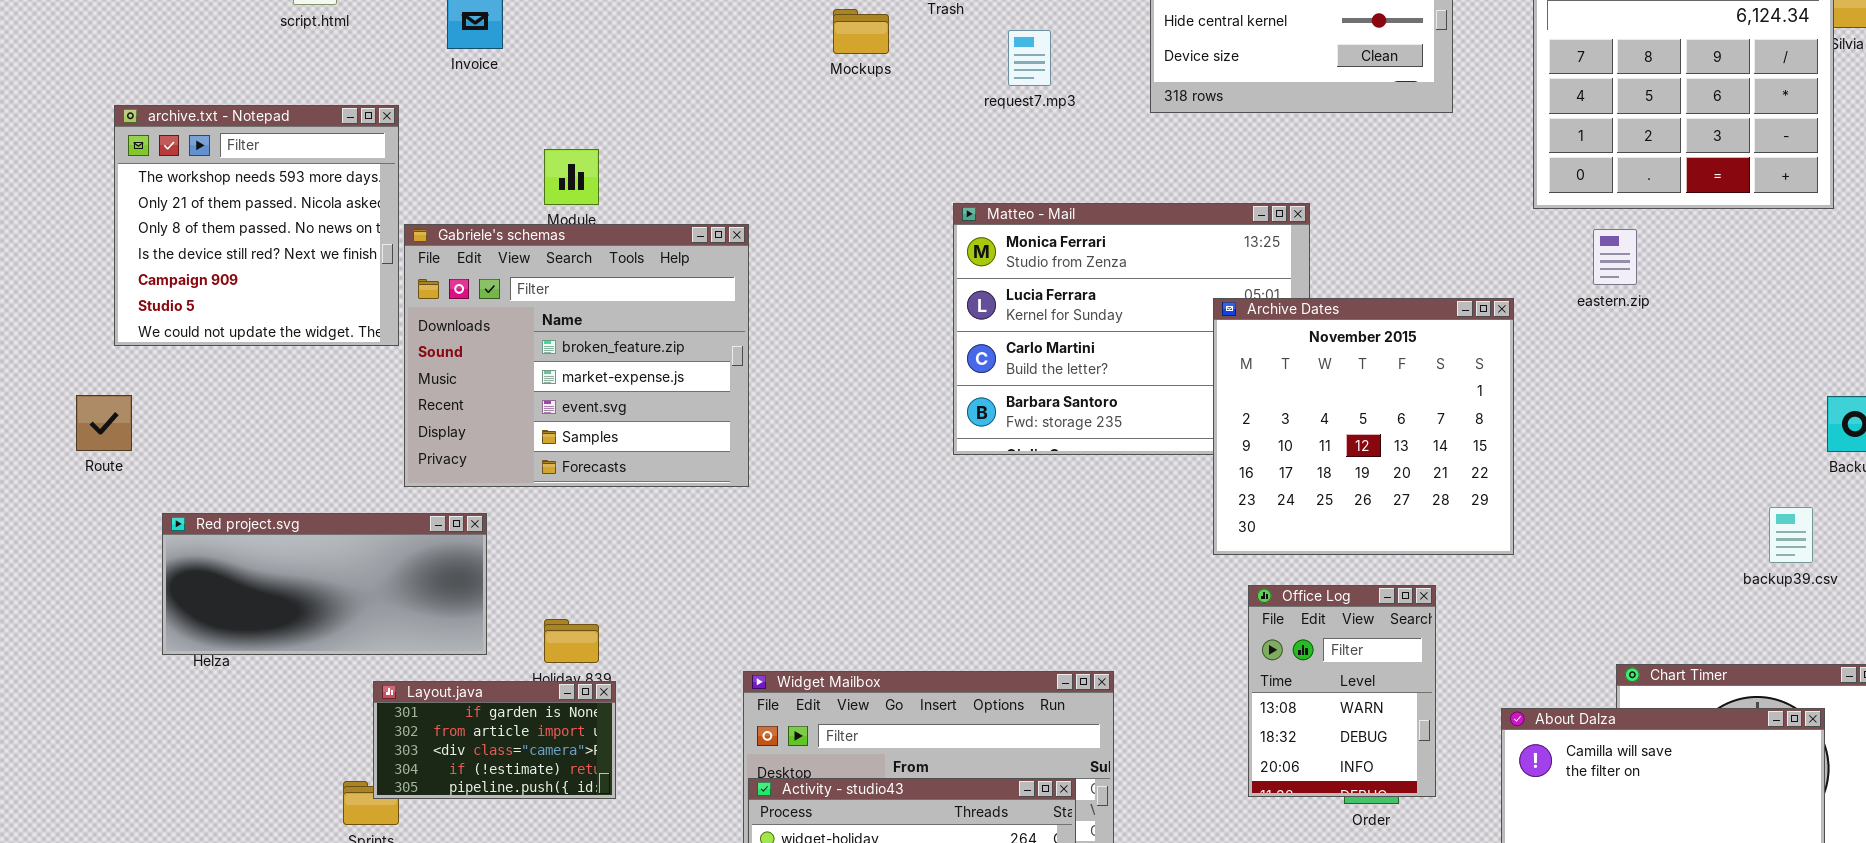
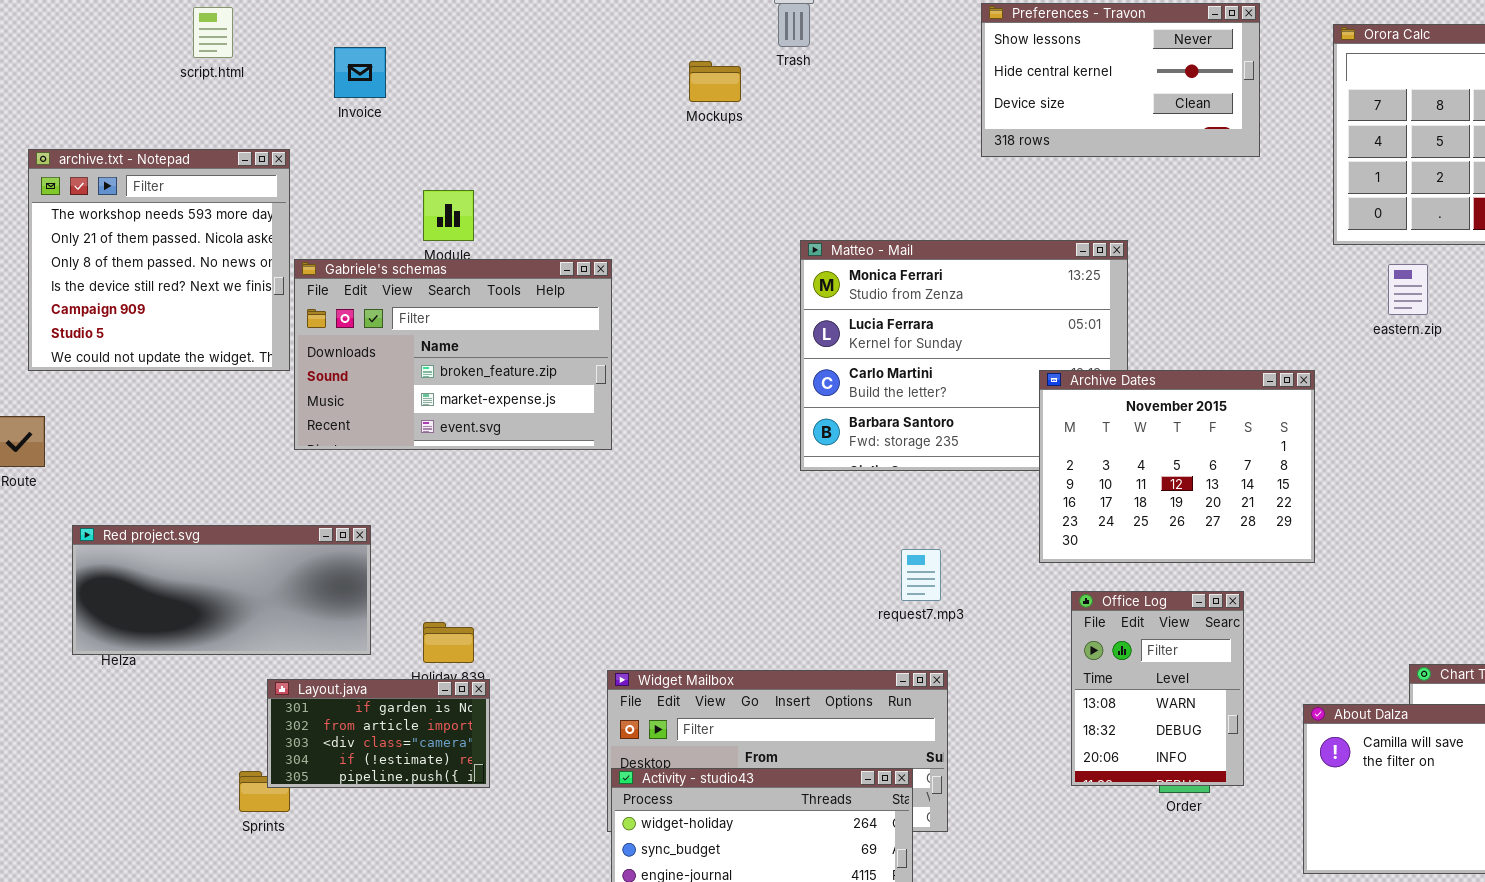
request7.mp3: [1008,30,1051,86] -> [901,549,941,601], moved
Gabriele's schemas: [404,224,749,487] -> [294,259,612,450], resized
Archive Dates: [1213,298,1514,555] -> [1039,370,1315,563], resized

